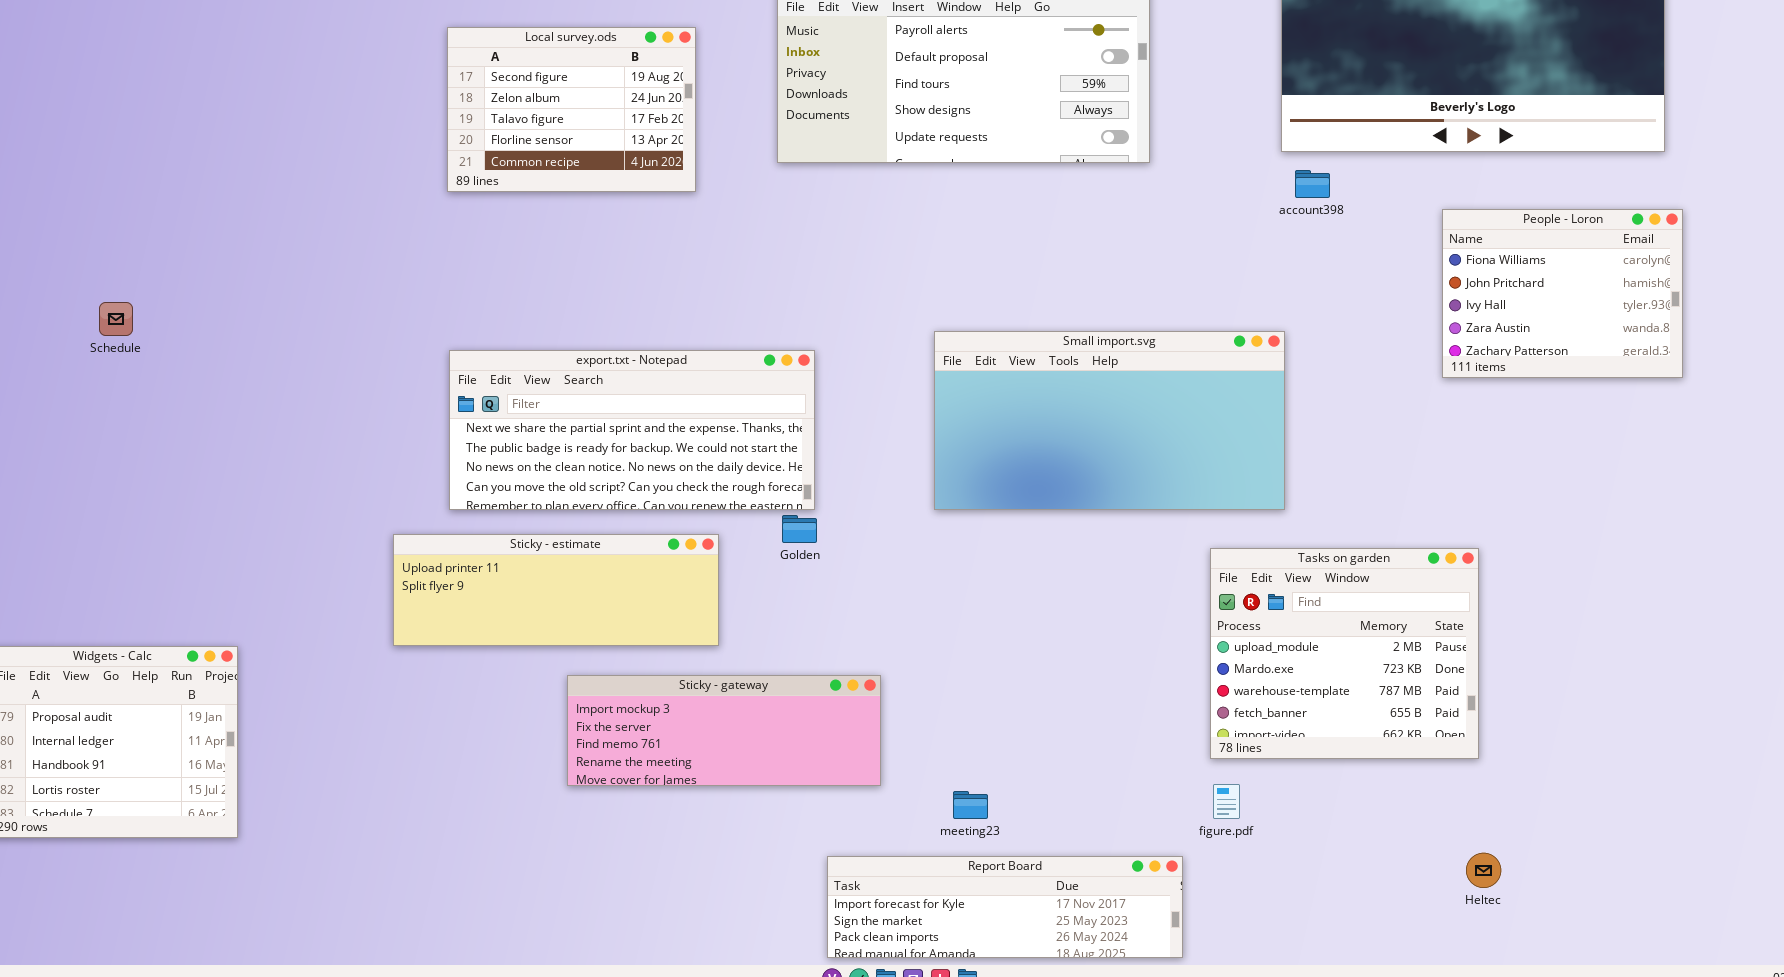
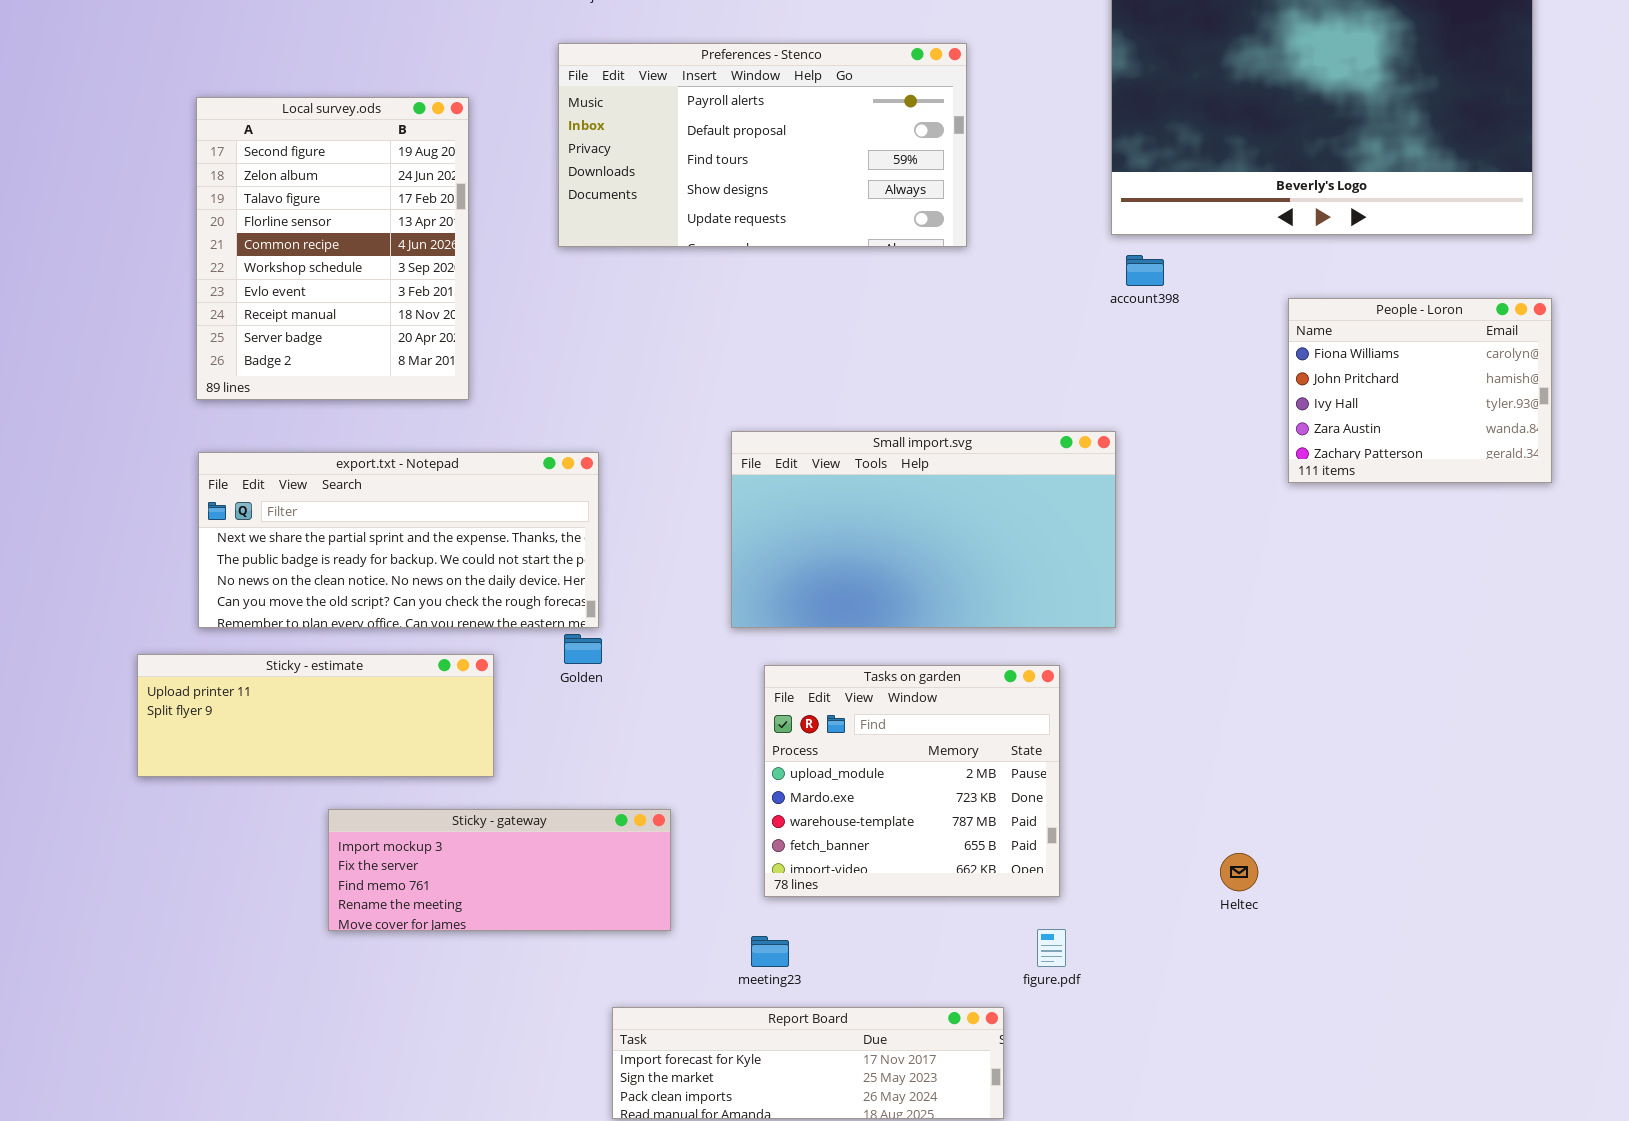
Local survey.ods: [447,27,696,192] -> [196,97,469,400], resized
Tasks on garden: [1210,548,1479,759] -> [764,665,1060,897], moved
Heltec: [1466,853,1501,888] -> [1220,853,1258,891], moved

